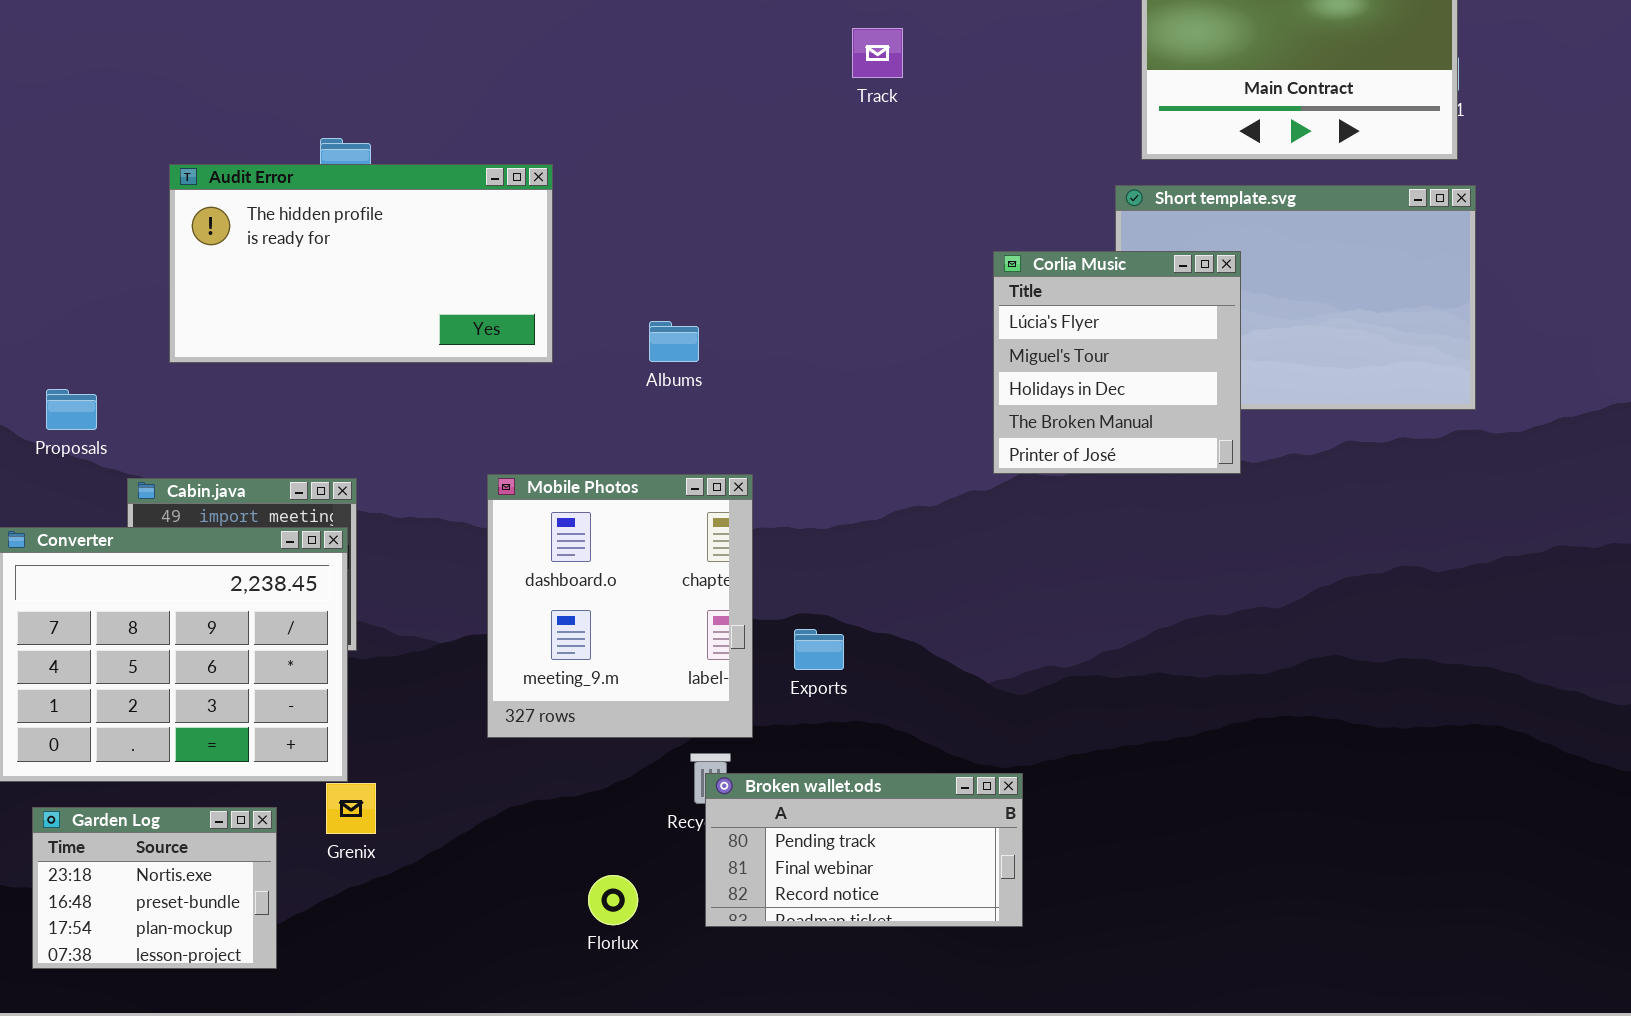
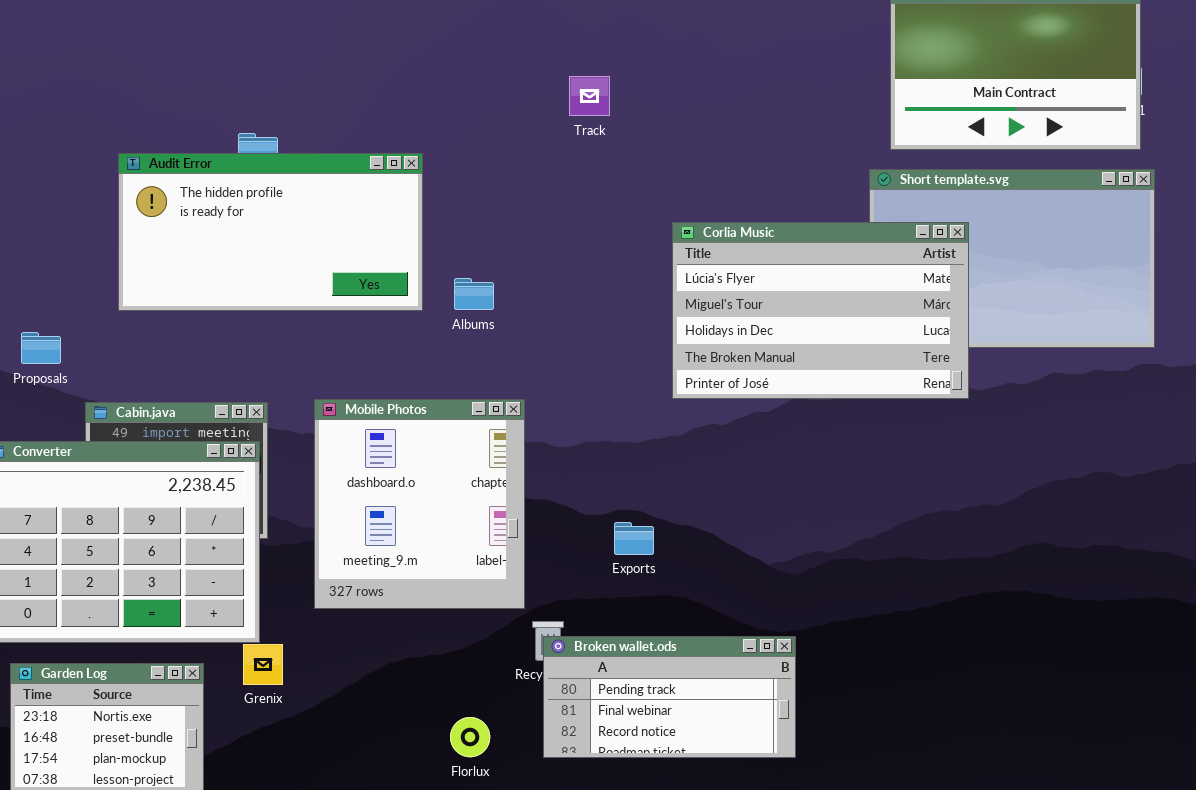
Track: [852,28,903,78] -> [569,76,610,116], moved
Corlia Music: [993,251,1241,474] -> [672,222,969,399], resized
Albums: [649,321,699,362] -> [454,278,494,310], moved
Mobile Photos: [487,474,753,738] -> [314,399,525,609], moved

